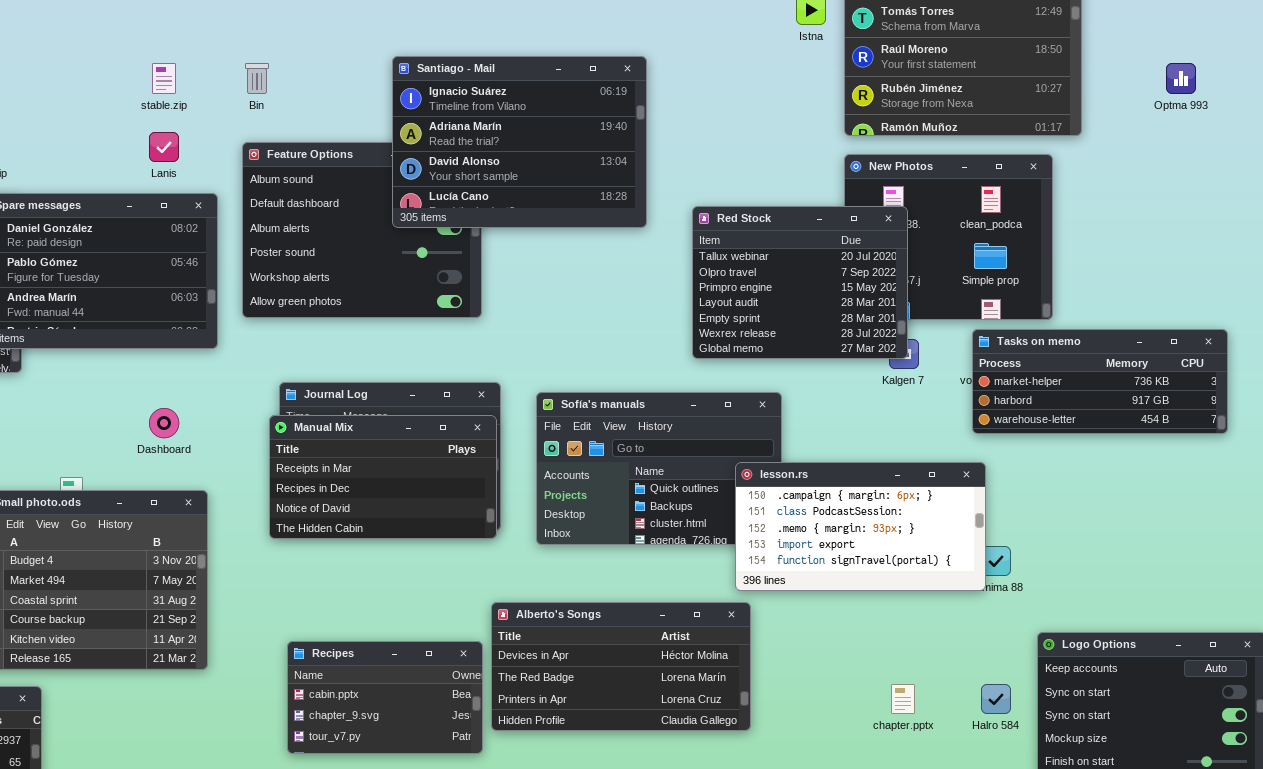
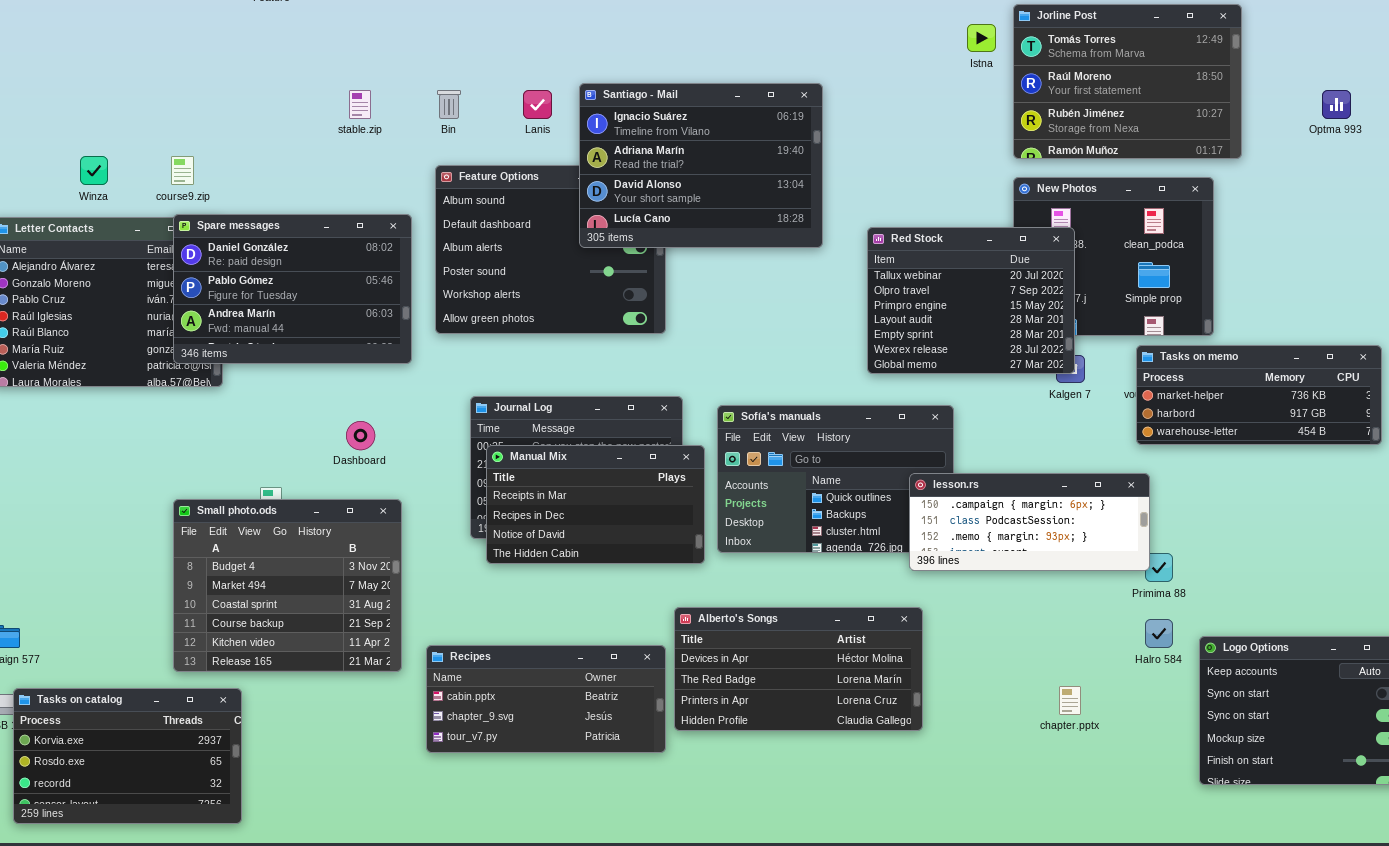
Lanis: [149,132,179,162] -> [523,90,552,119], moved
Manual Mix: [269,415,497,539] -> [486,445,705,564], moved
lesson.rs: [735,462,986,591] -> [909,473,1150,571], resized
Recipes: [287,641,483,754] -> [426,645,666,753], resized
Halro 584: [981,684,1011,714] -> [1145,619,1173,648], moved

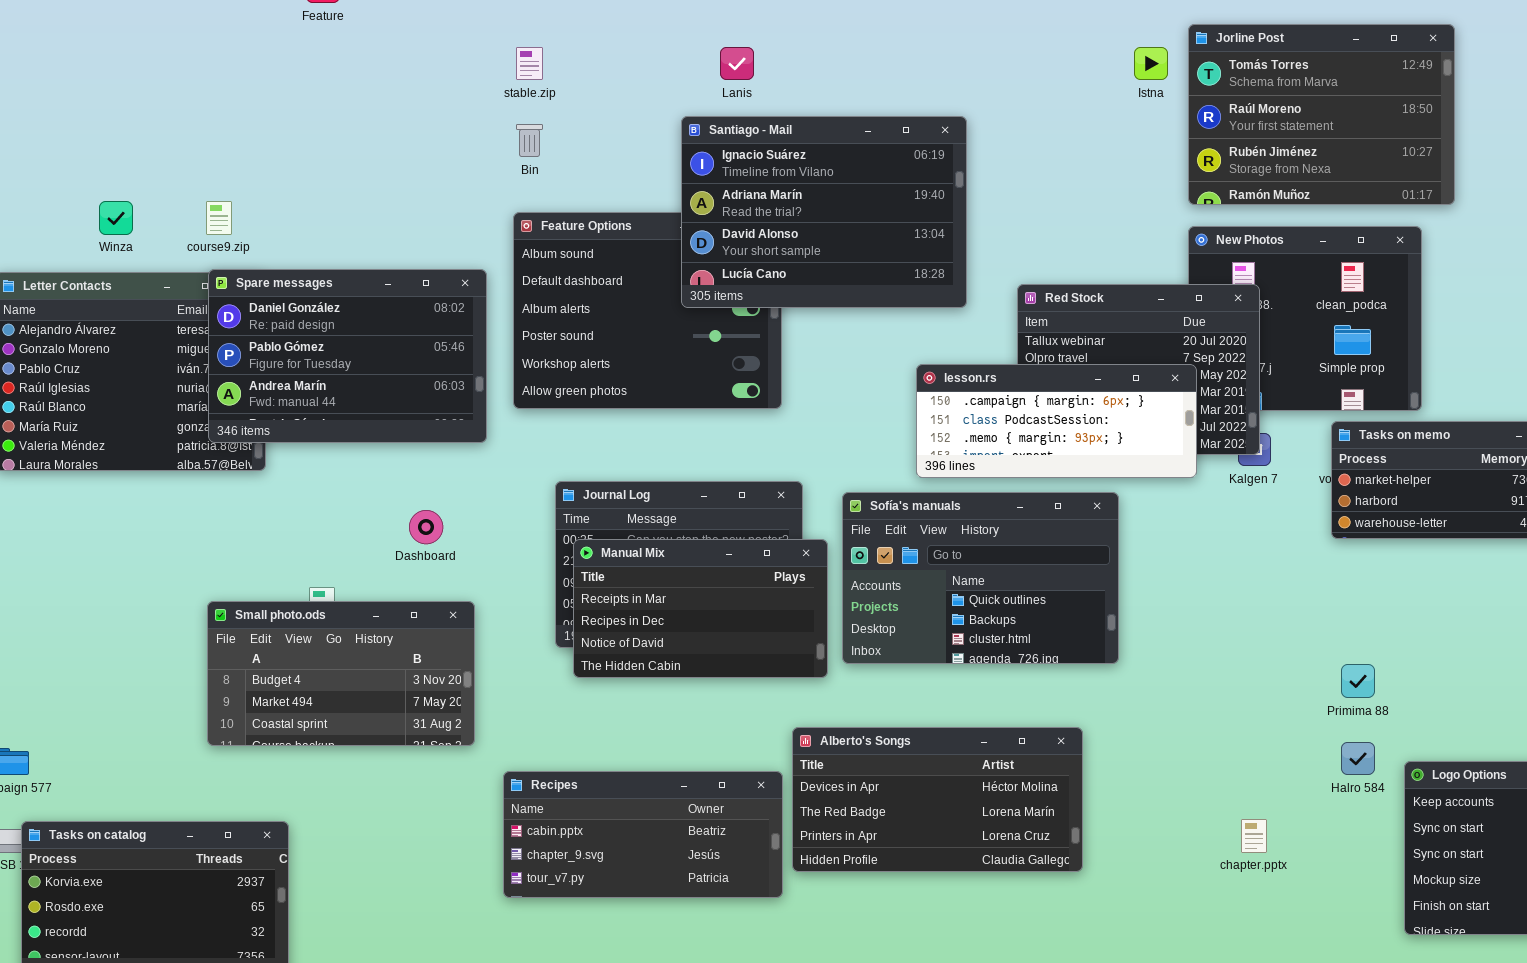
stable.zip: [349,90,371,119] -> [516,47,543,80], moved
Lanis: [523,90,552,119] -> [720,47,754,80], moved
lesson.rs: [909,473,1150,571] -> [916,364,1197,478], moved
Small photo.ods: [173,499,402,672] -> [207,601,475,746], resized

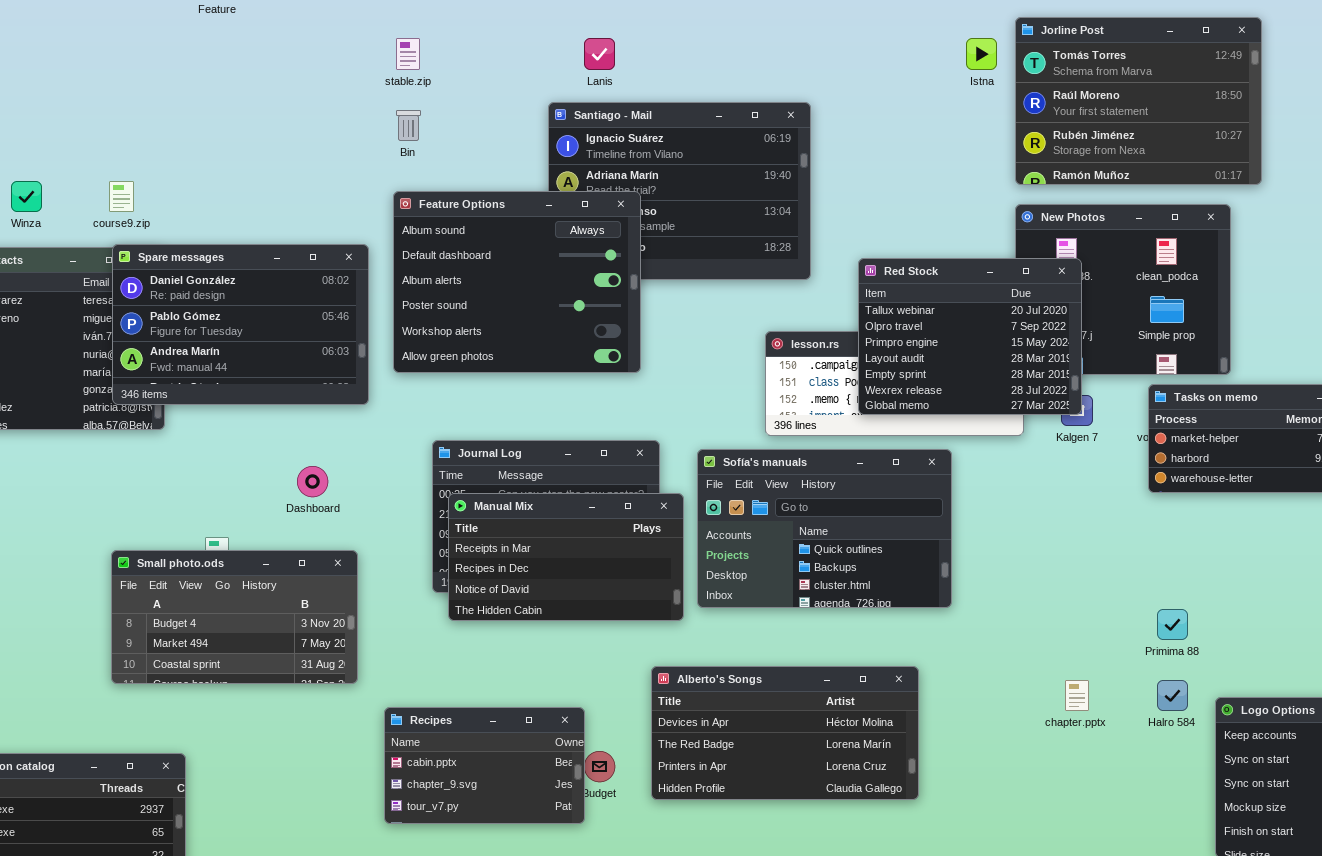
Feature Options: [513,212,782,409] -> [393,191,641,373], raised
Red Stock: [1017,284,1260,455] -> [858,258,1082,415], raised
Recipes: [503,771,783,898] -> [384,707,585,824], resized
chapter.pptx: [1241,819,1267,853] -> [1065,680,1089,711], moved

